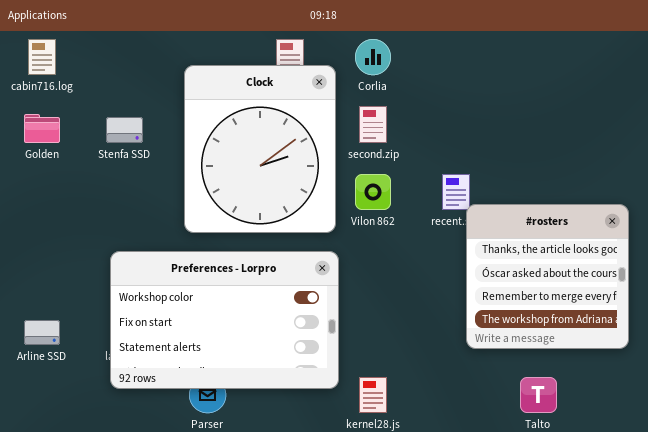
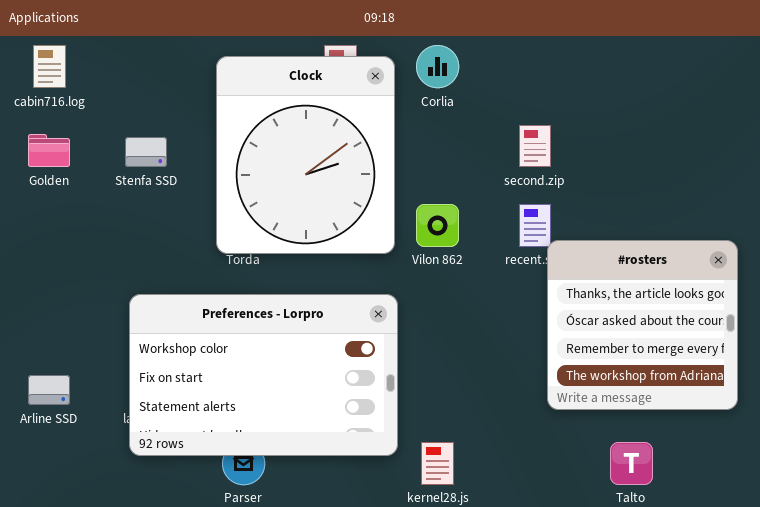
Clock: [184,65,336,233] -> [216,56,395,254], moved
second.zip: [359,106,387,143] -> [519,125,551,167], moved

